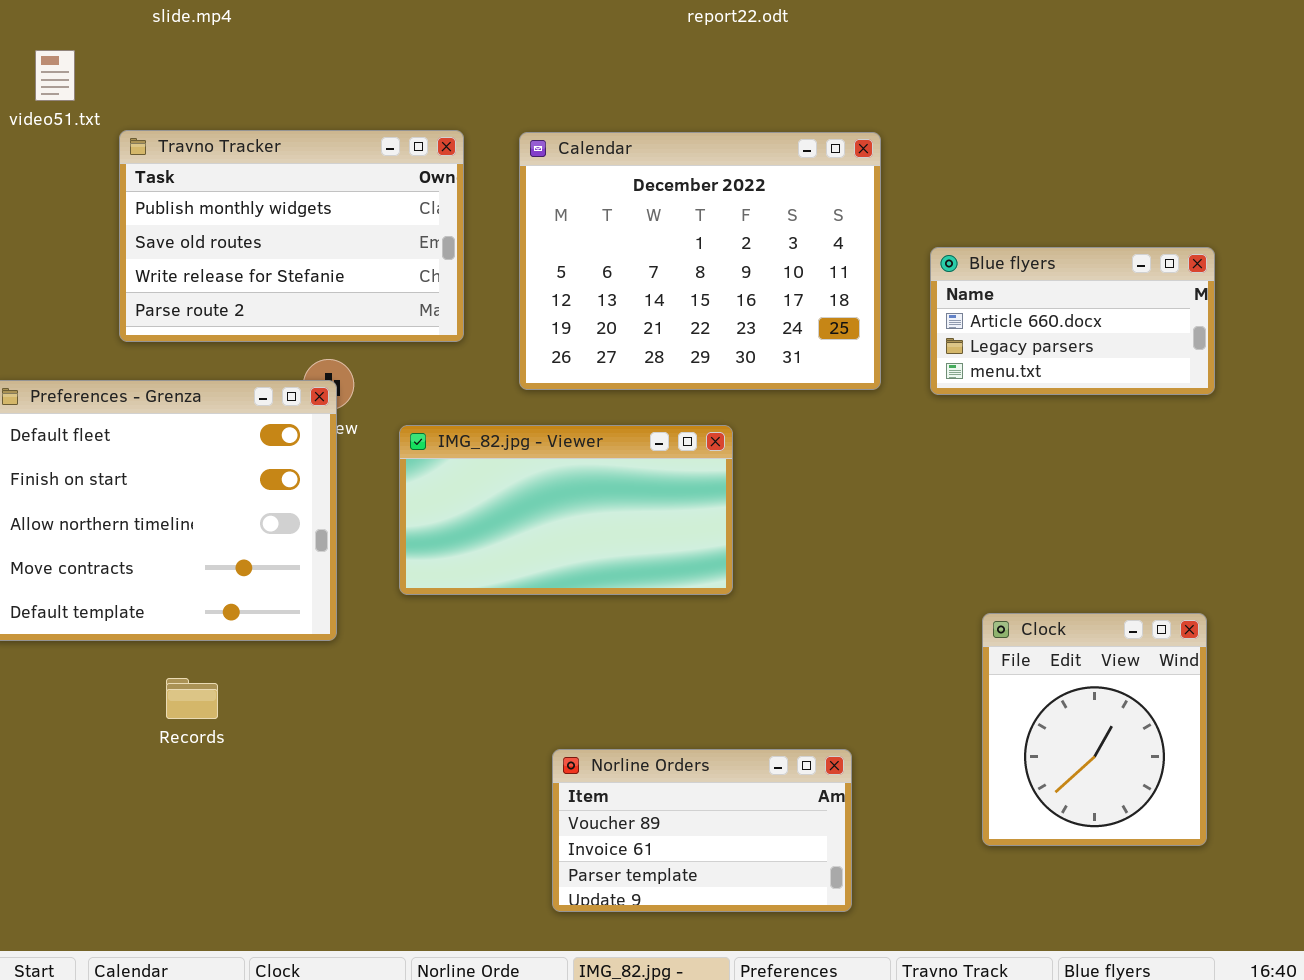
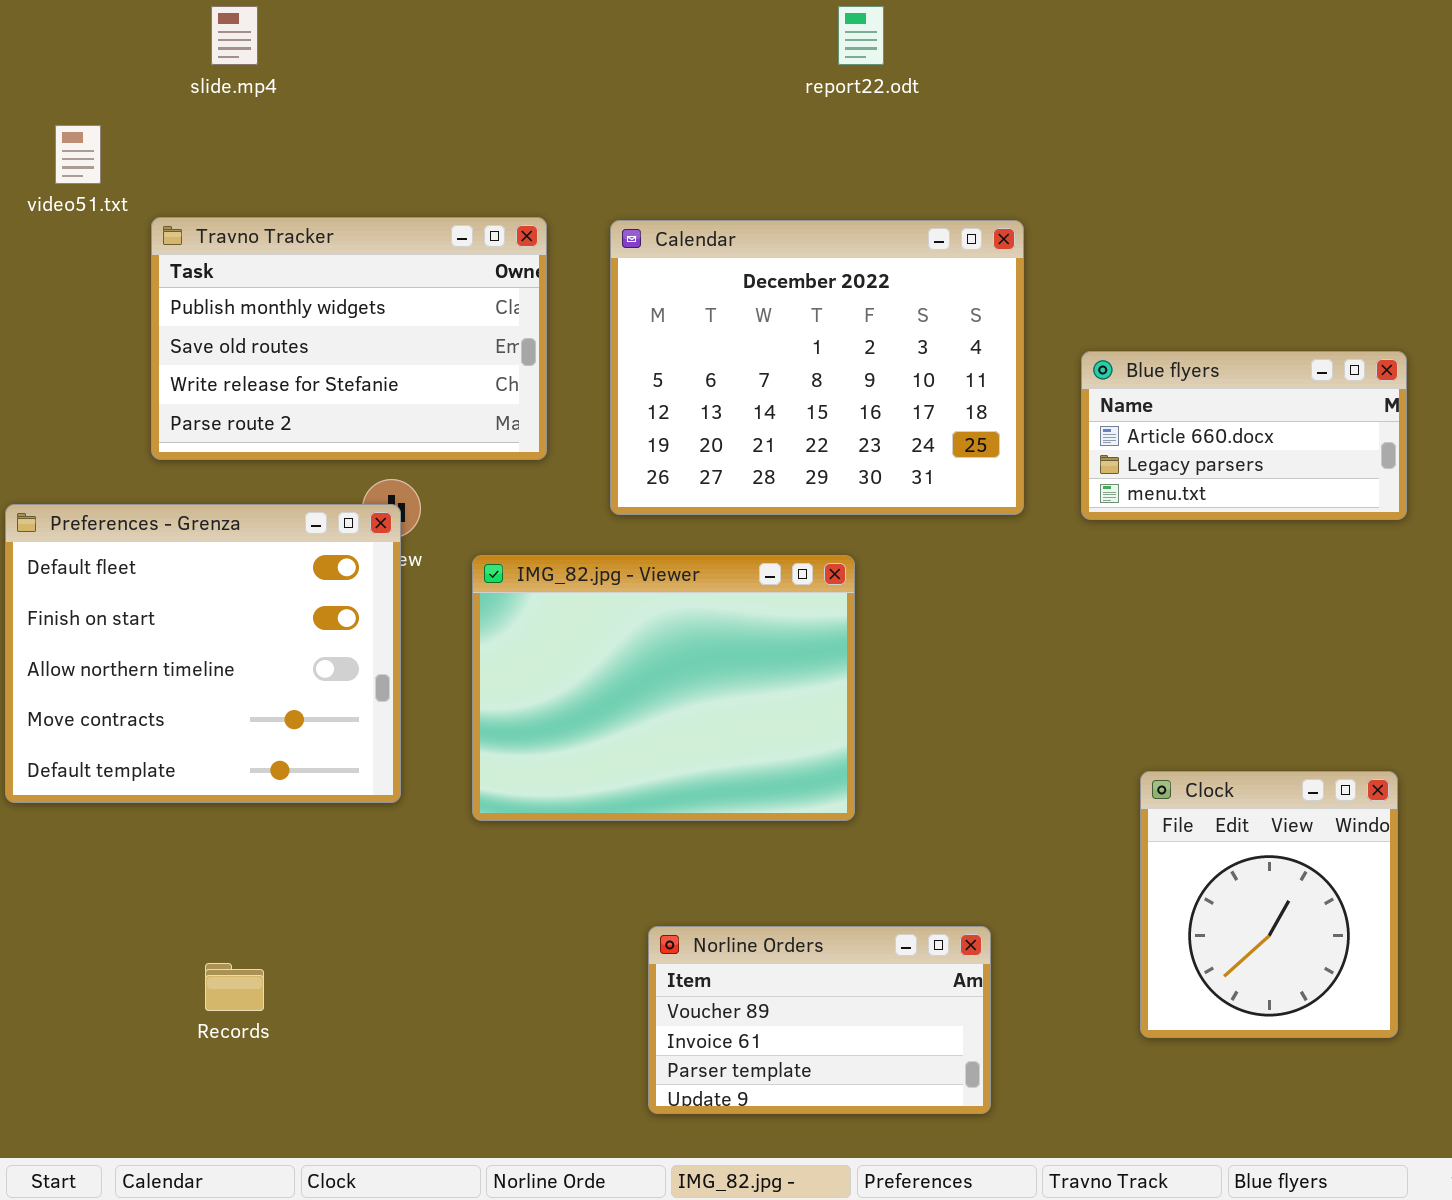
IMG_82.jpg - Viewer: [399,425,733,595] -> [472,555,855,821], resized
Records: [166,678,218,719] -> [205,963,264,1011], moved

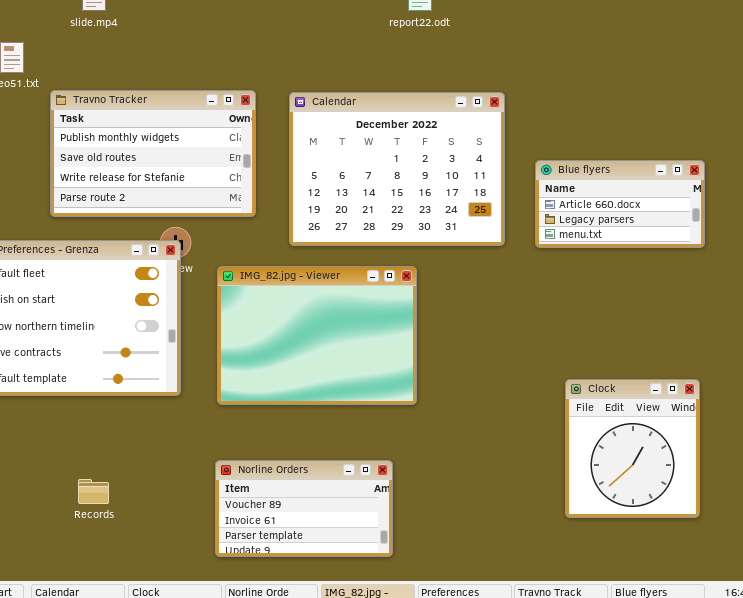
Norline Orders: [648,926,991,1114] -> [215,460,393,557], moved

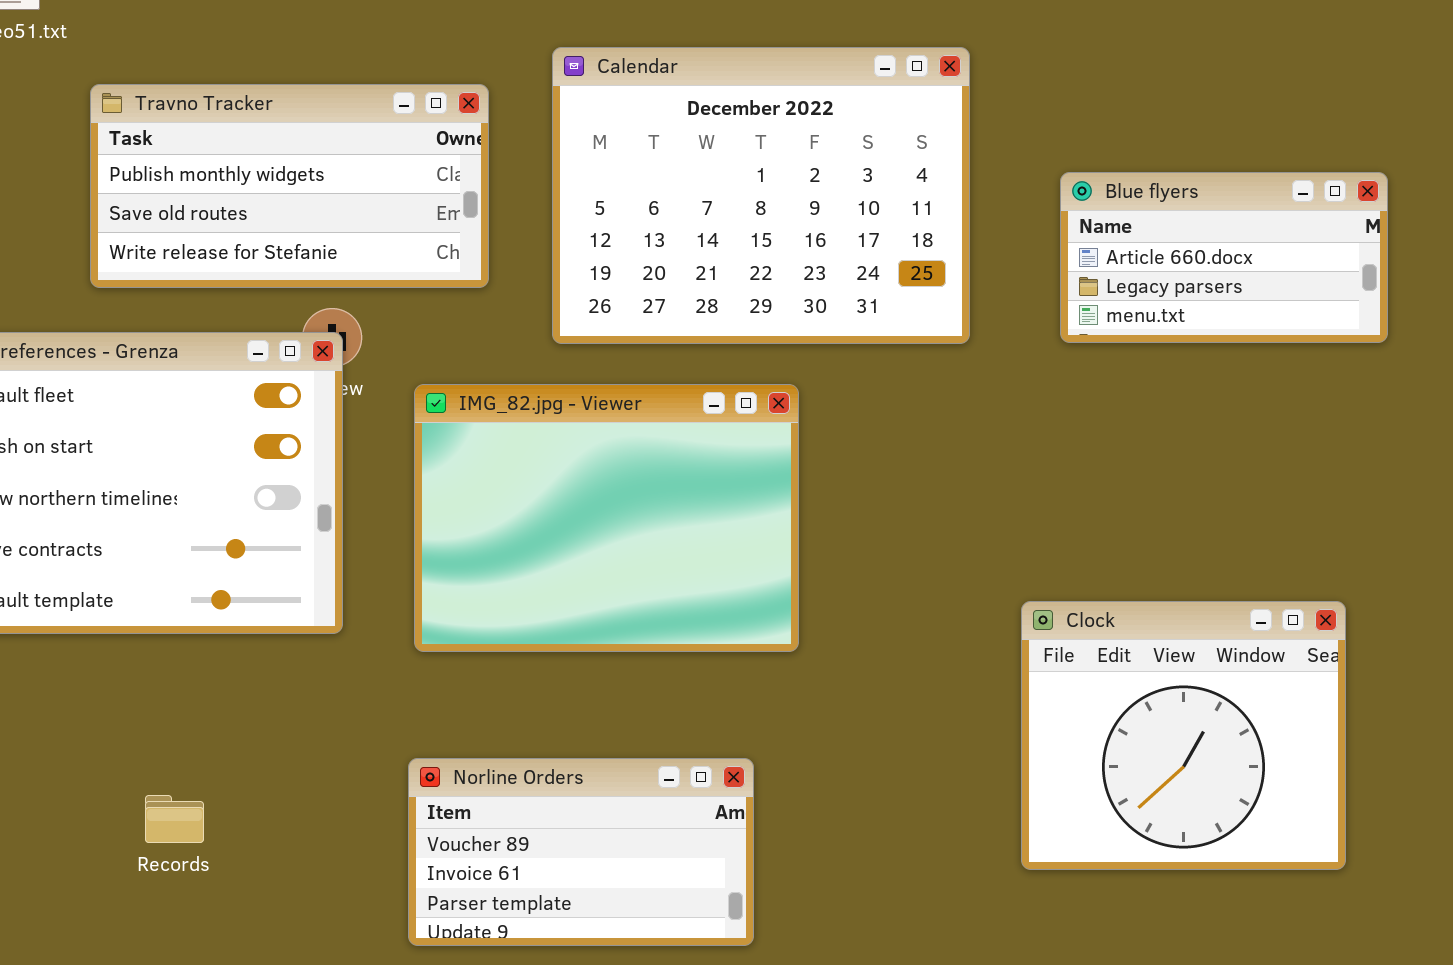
Travno Tracker: [50,90,256,217] -> [90,84,489,288], resized
Blue flyers: [535,160,705,248] -> [1060,172,1388,343], moved
Clock: [565,379,700,518] -> [1021,601,1346,870], resized

